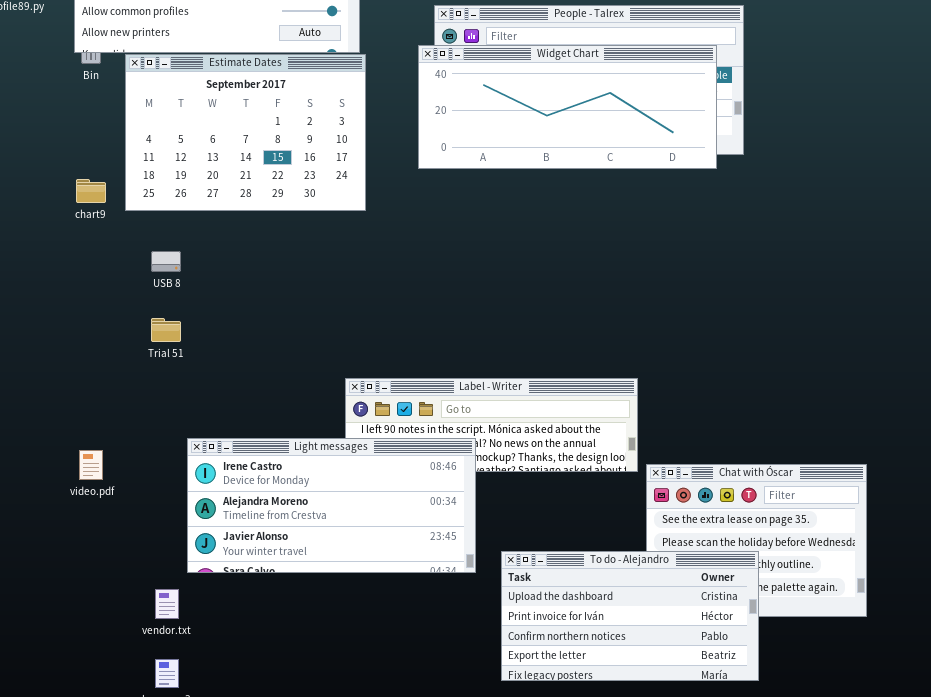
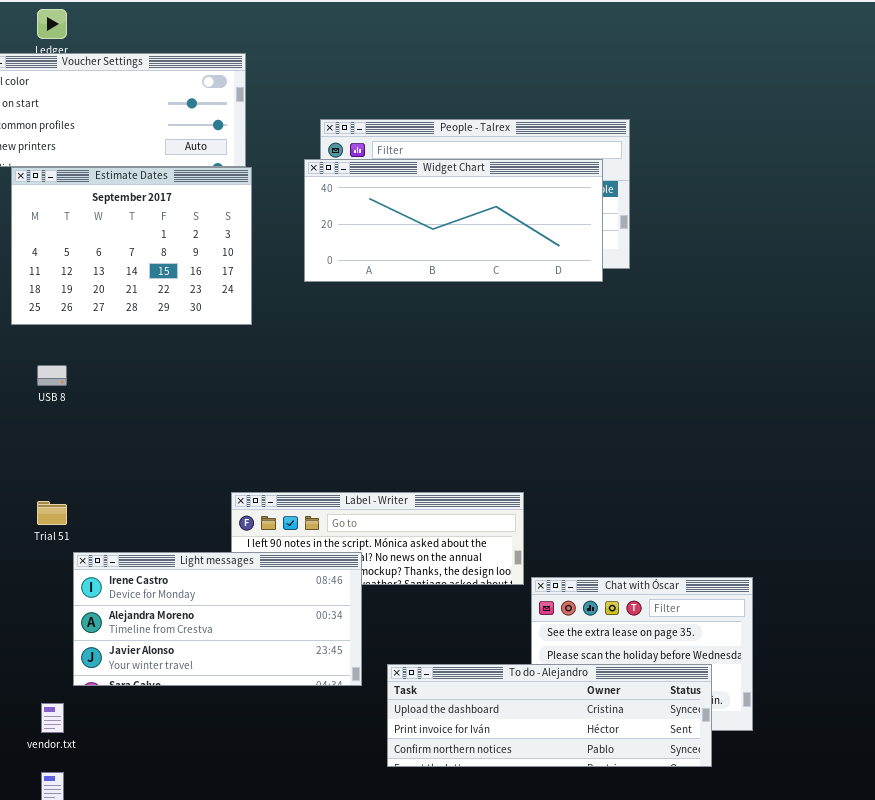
Trial 51: [151,318,181,342] -> [37,501,67,525], moved
To do - Alejandro: [501,551,759,681] -> [387,664,712,767], resized

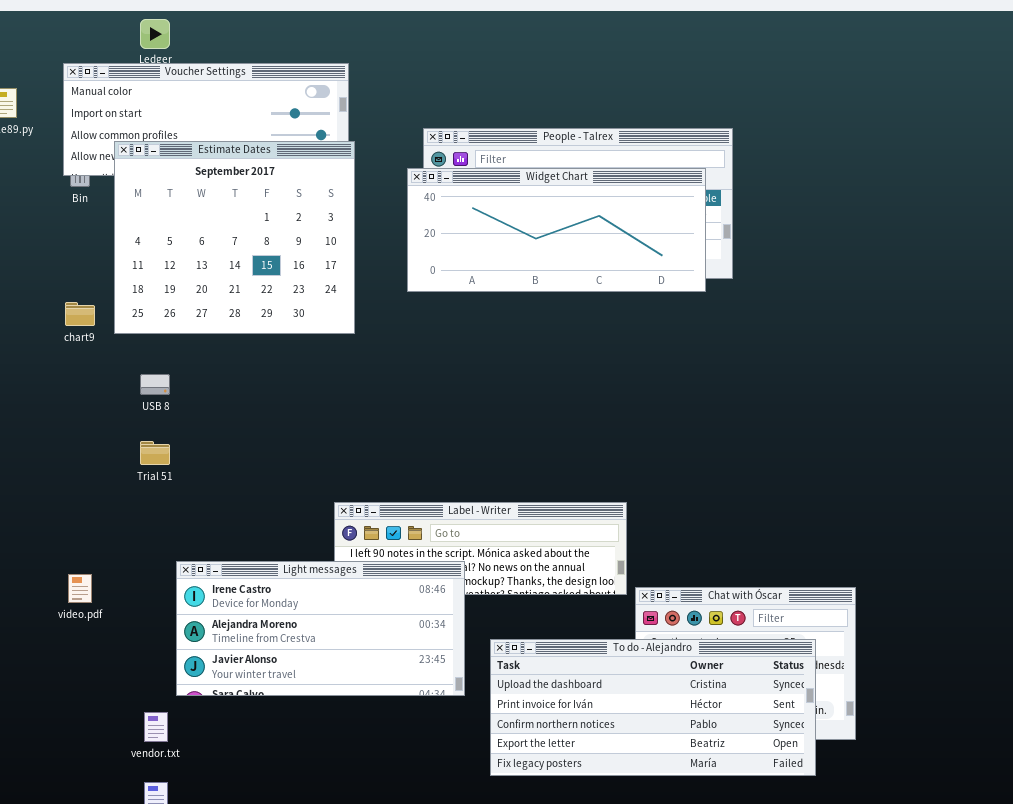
Estimate Dates: [11,167,252,325] -> [114,141,355,334], resized
Trial 51: [37,501,67,525] -> [140,441,170,465], moved
To do - Alejandro: [387,664,712,767] -> [490,639,816,776], resized

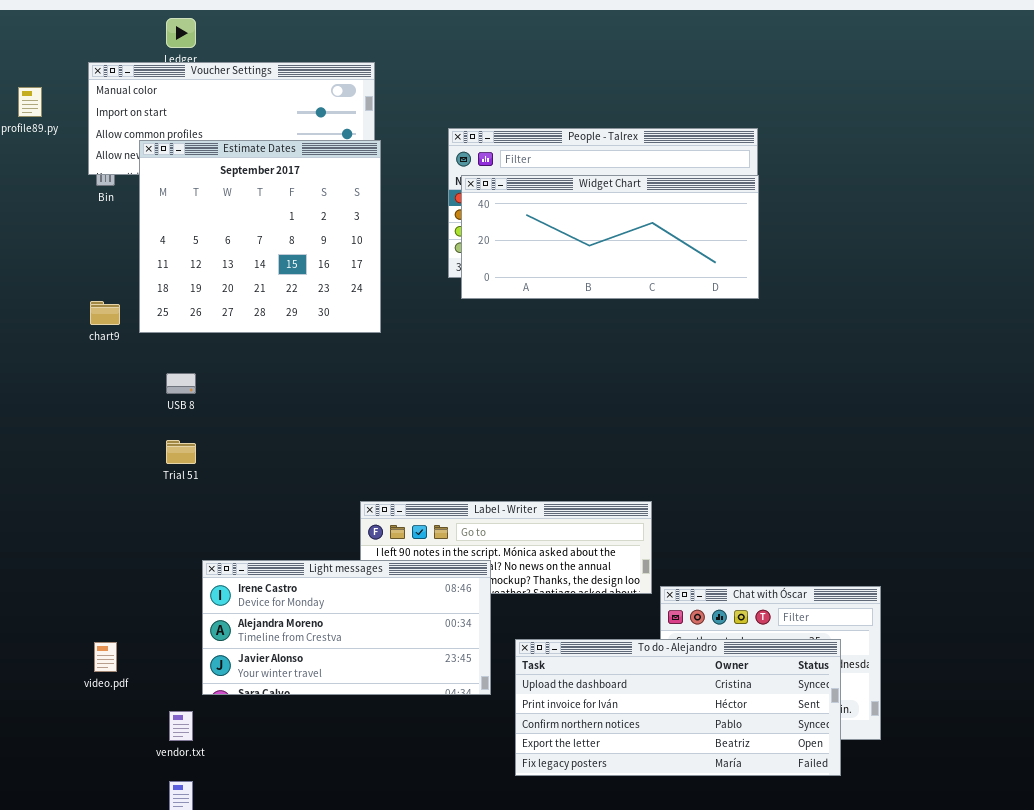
Widget Chart: [407,168,706,292] -> [461,175,759,299], moved
video.pdf: [68,574,92,603] -> [94,642,117,672], moved

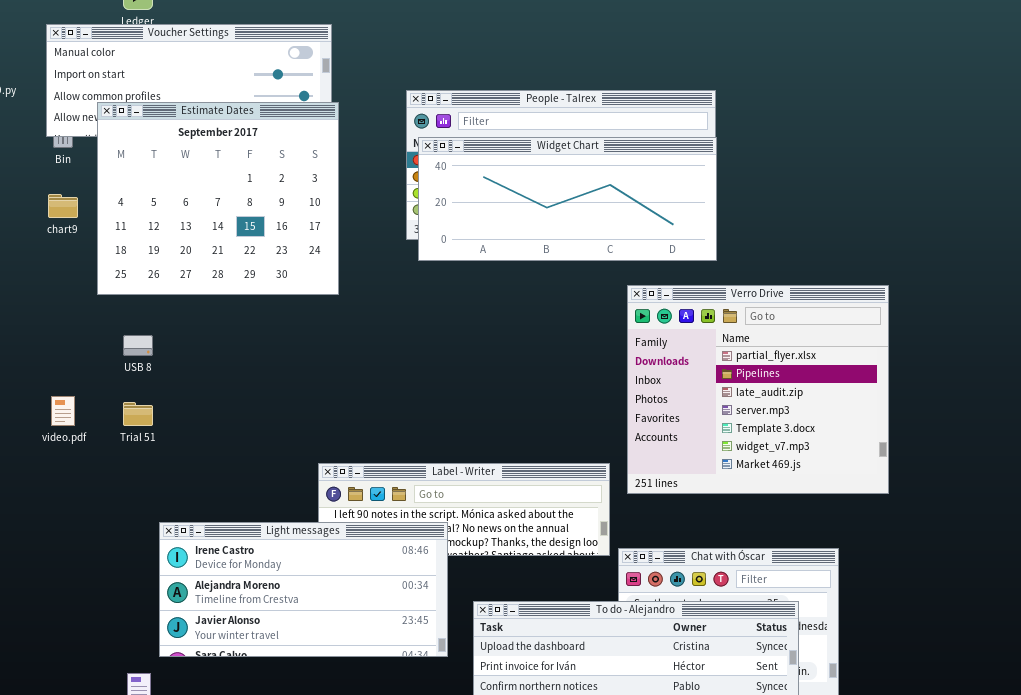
chart9: [90,301,120,325] -> [48,194,78,218], moved
Verro Drive: none -> [627,285,889,494], opened
video.pdf: [94,642,117,672] -> [51,396,75,426], moved

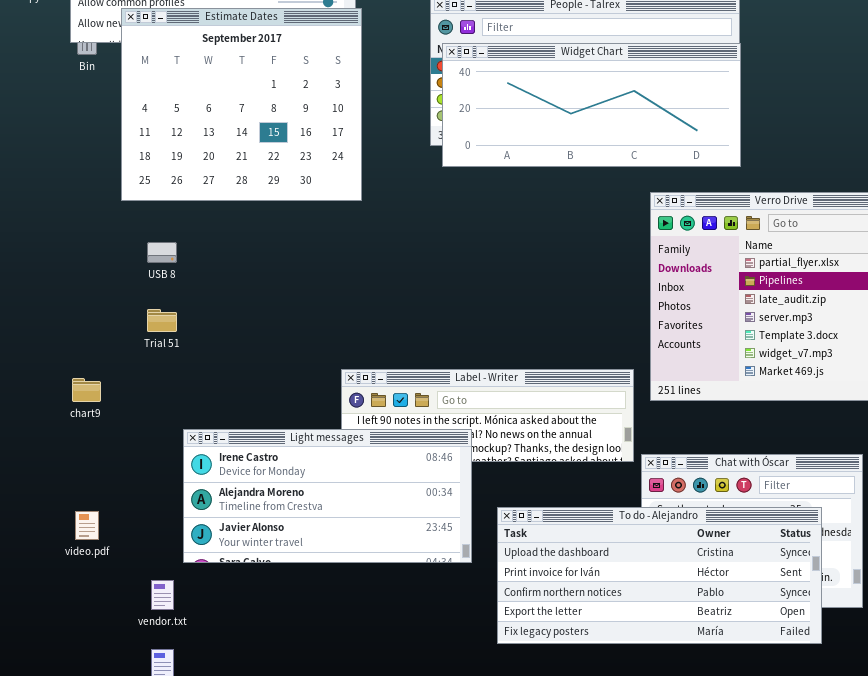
chart9: [48,194,78,218] -> [72,378,101,402], moved
video.pdf: [51,396,75,426] -> [75,511,99,540], moved

